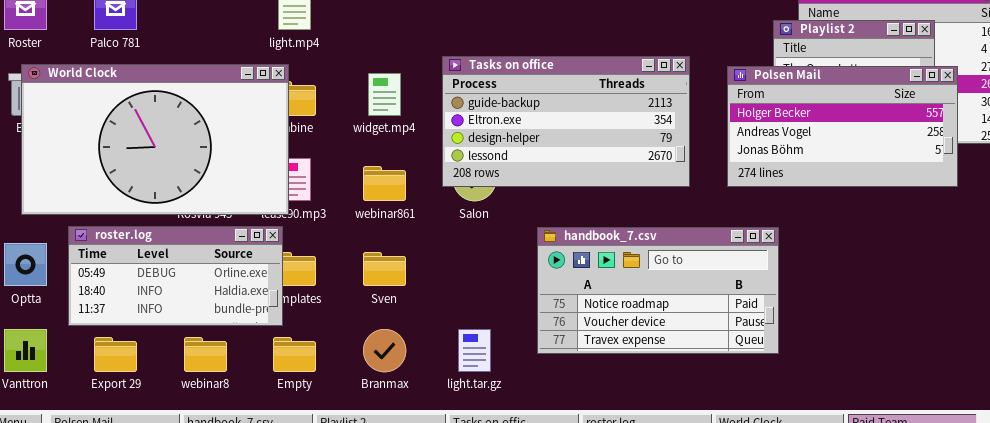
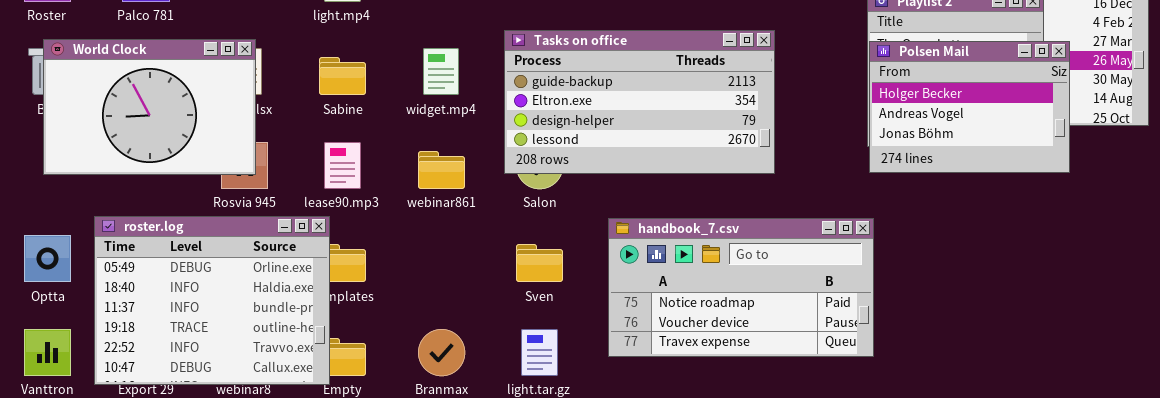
World Clock: [21,64,289,215] -> [43,39,256,175], resized
Polsen Mail: [727,66,958,187] -> [869,41,1070,173], resized
roster.log: [68,226,283,326] -> [94,216,330,385], resized
Sven: [363,252,406,286] -> [516,244,563,282], moved

